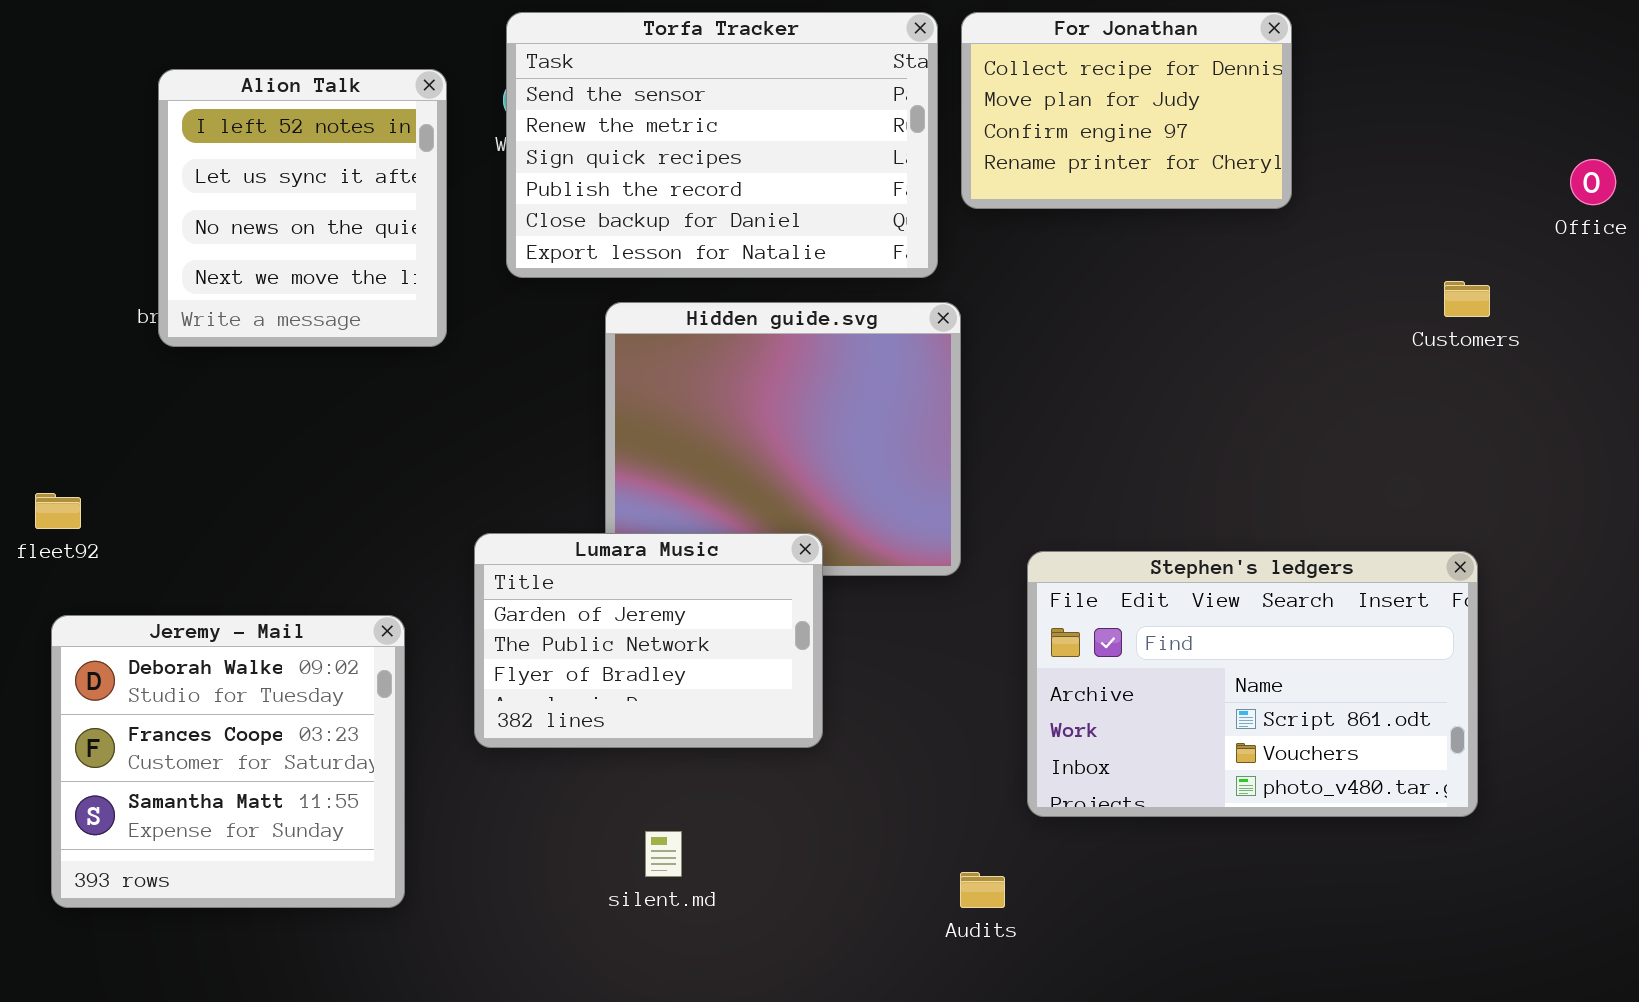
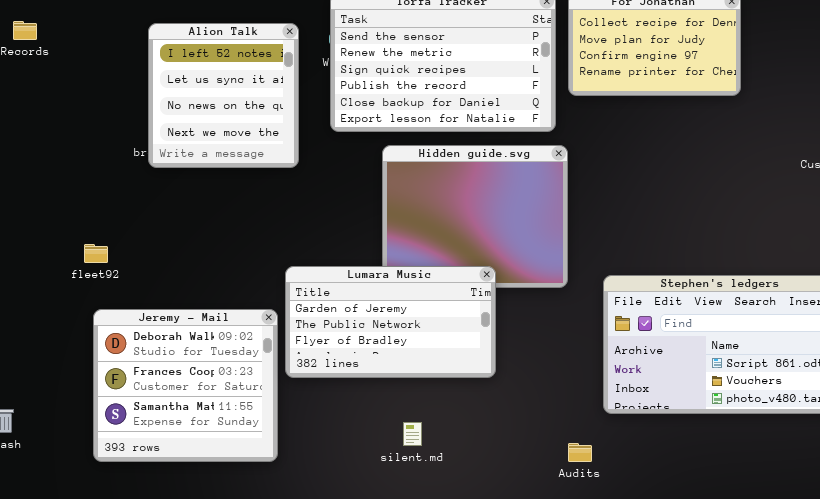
Lumara Music: [474,533,823,748] -> [285,266,496,378], resized

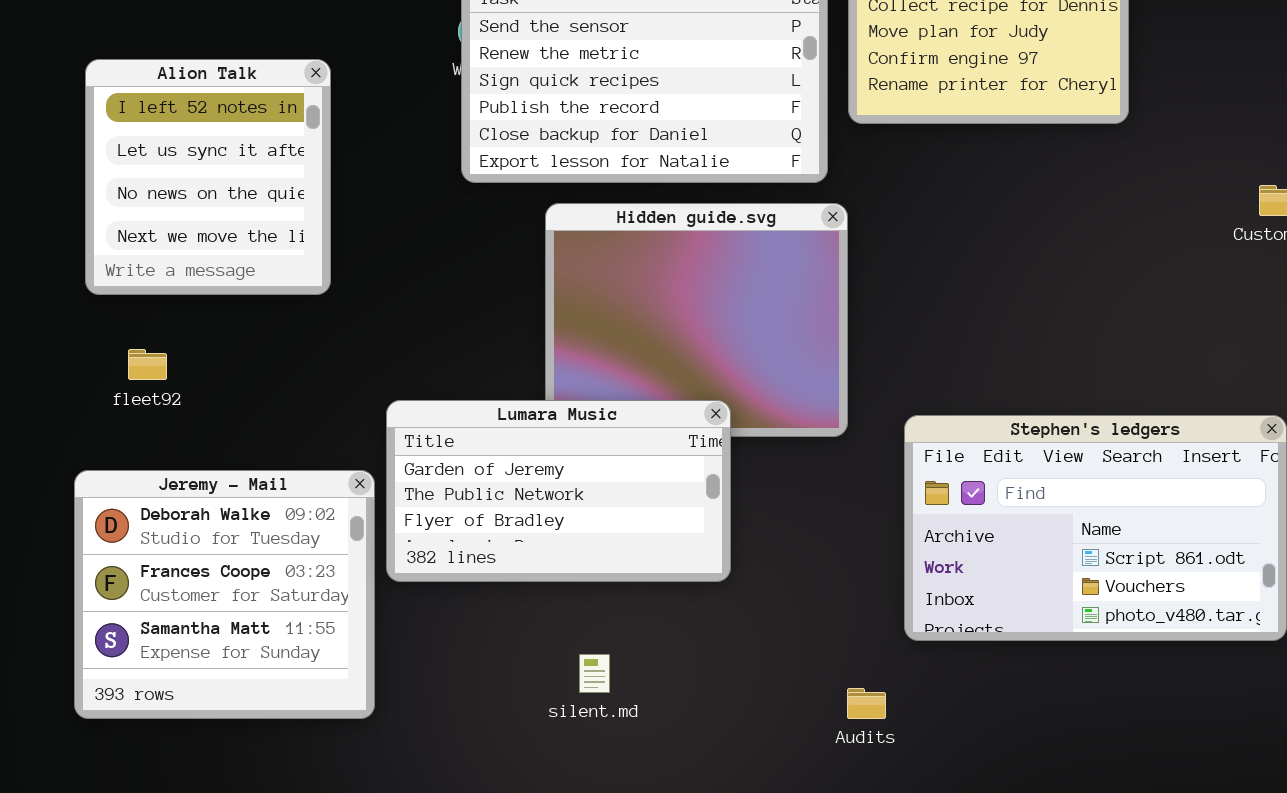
Alion Talk: [148,23,299,168] -> [85,59,331,295], moved
fleet92: [84,244,108,263] -> [128,349,167,380], moved

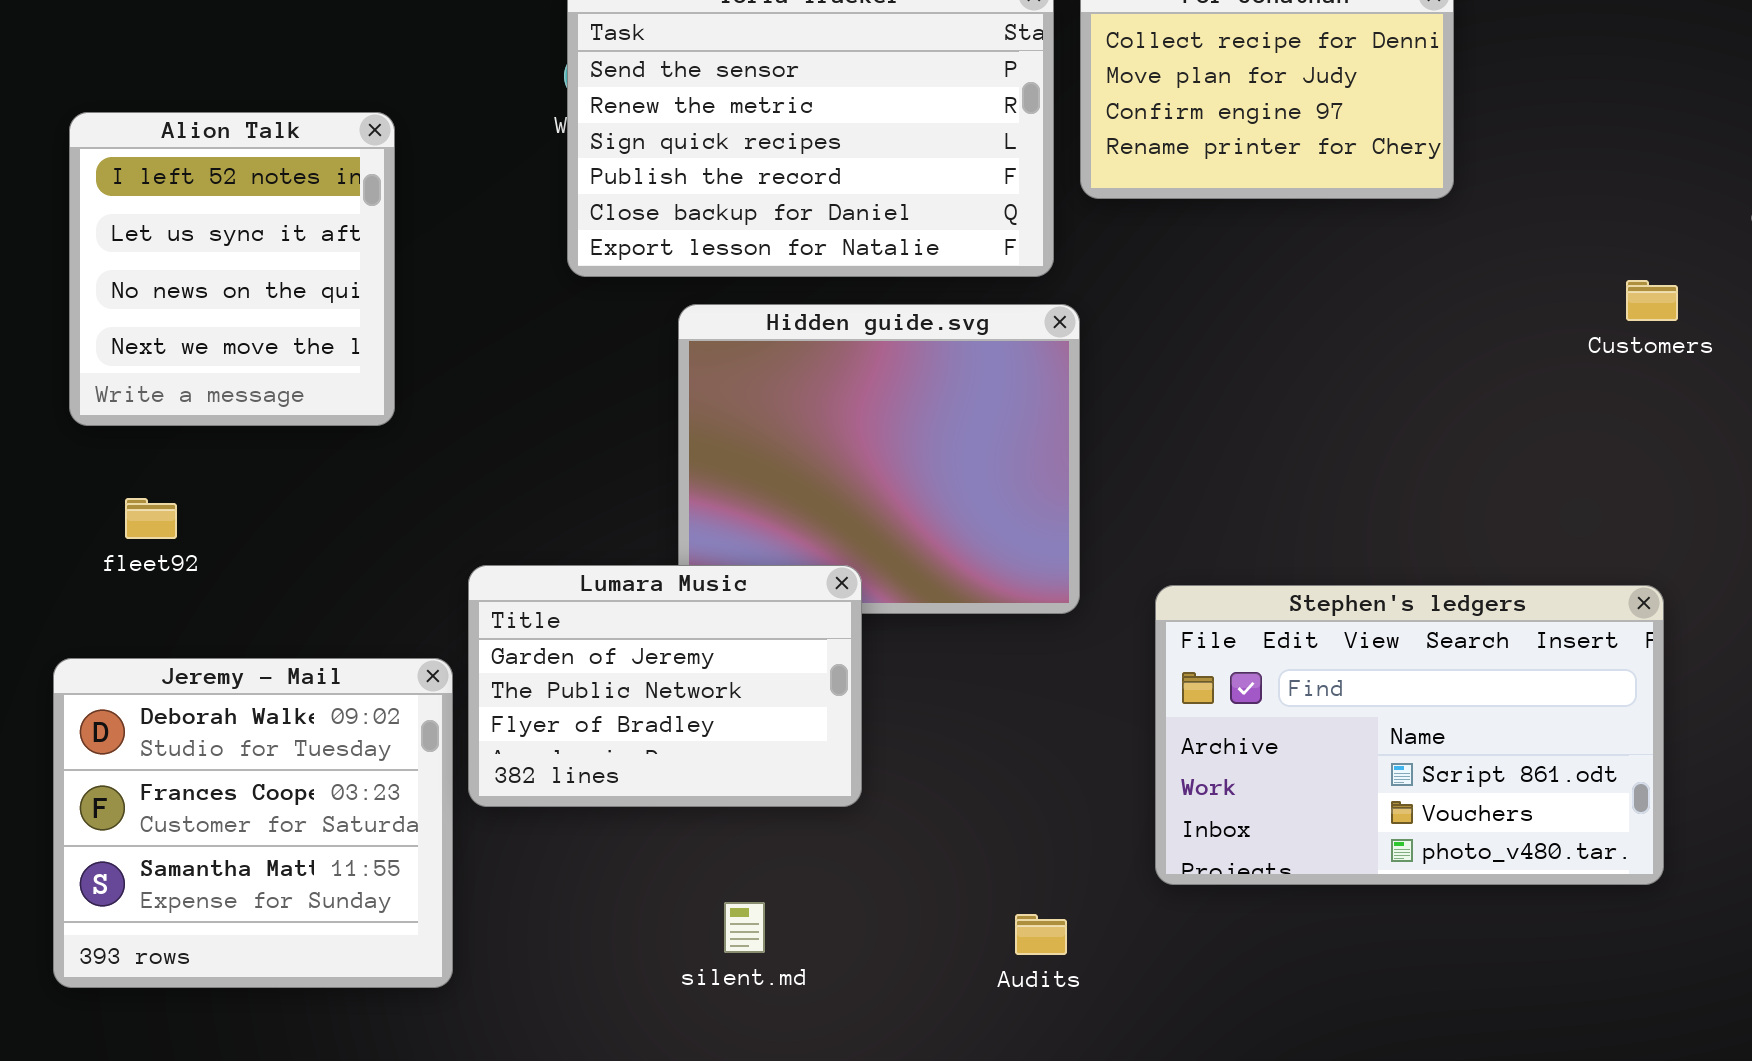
Lumara Music: [386,400,731,582] -> [468,565,862,807], resized
Audits: [847,688,886,719] -> [1015,914,1067,955], moved

